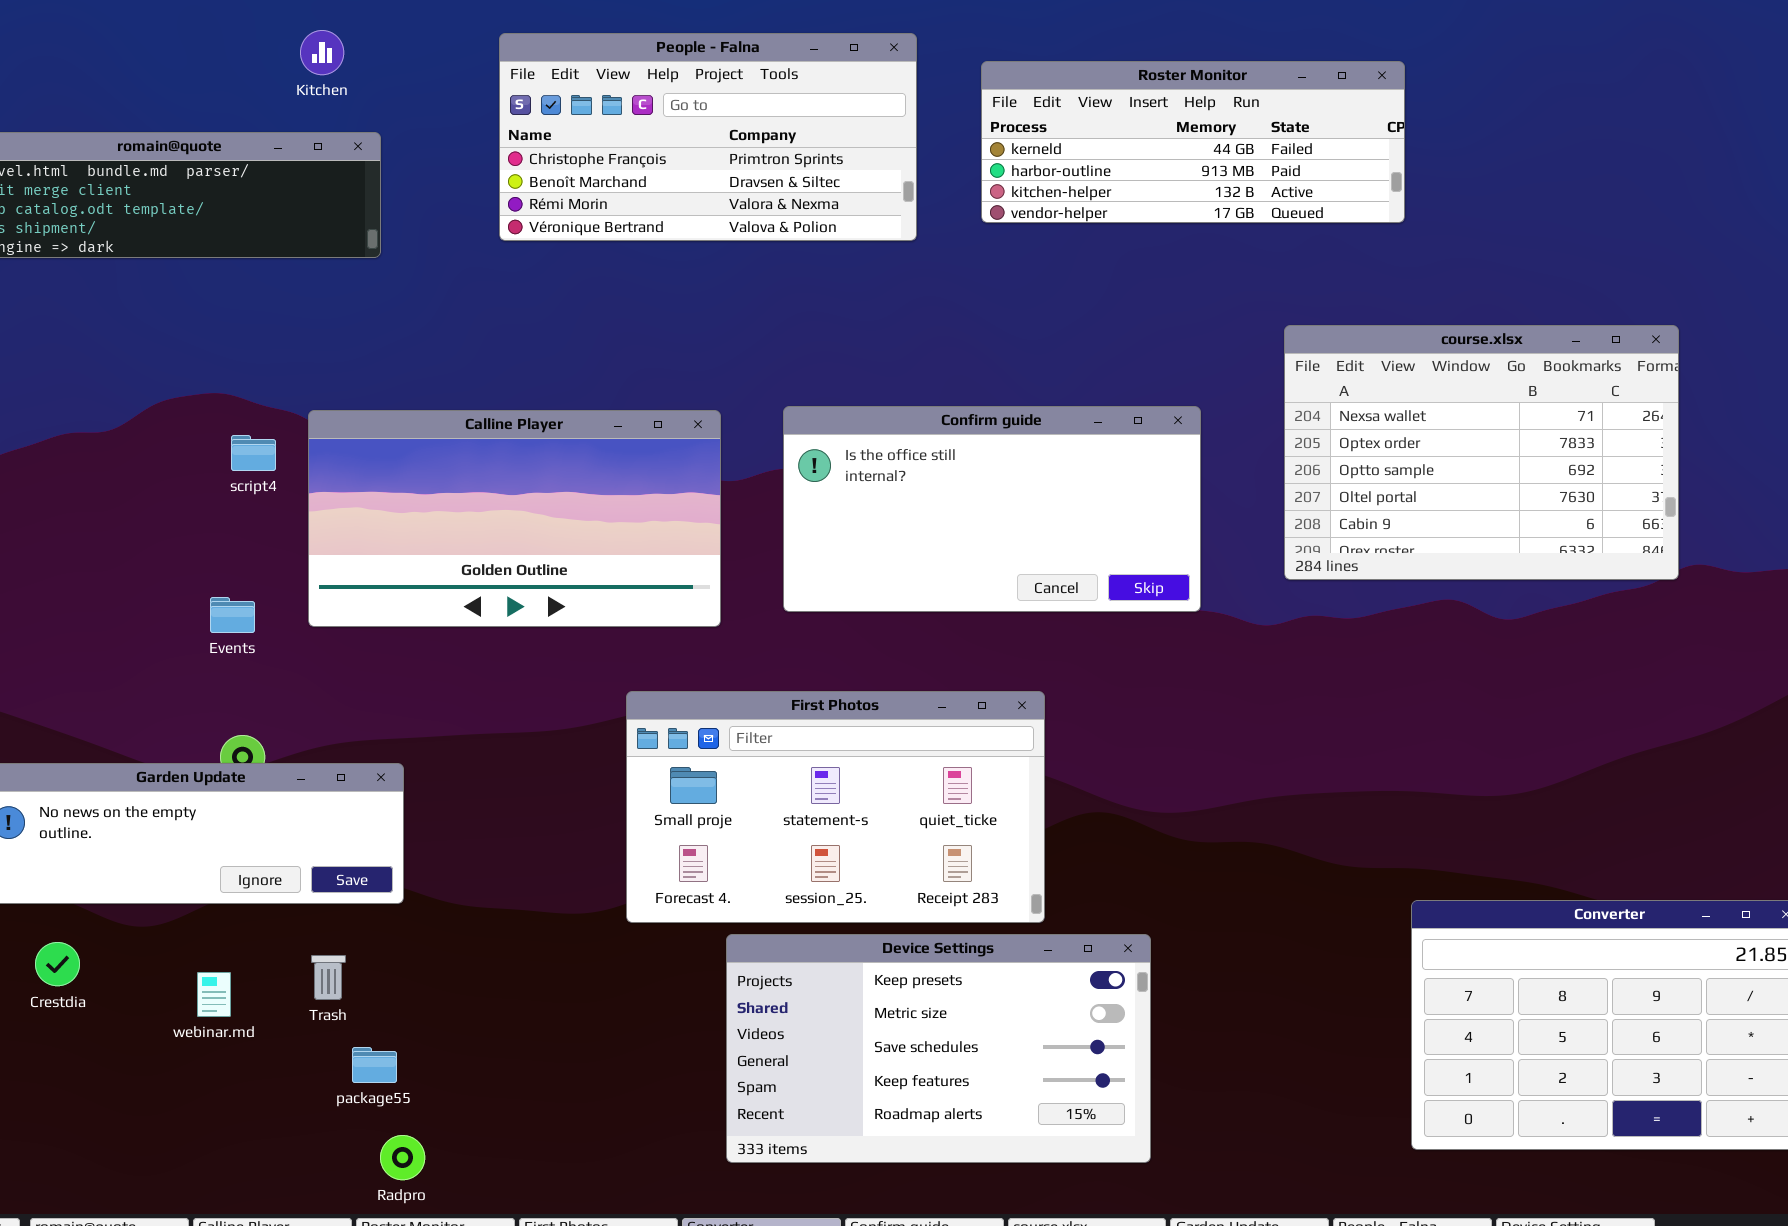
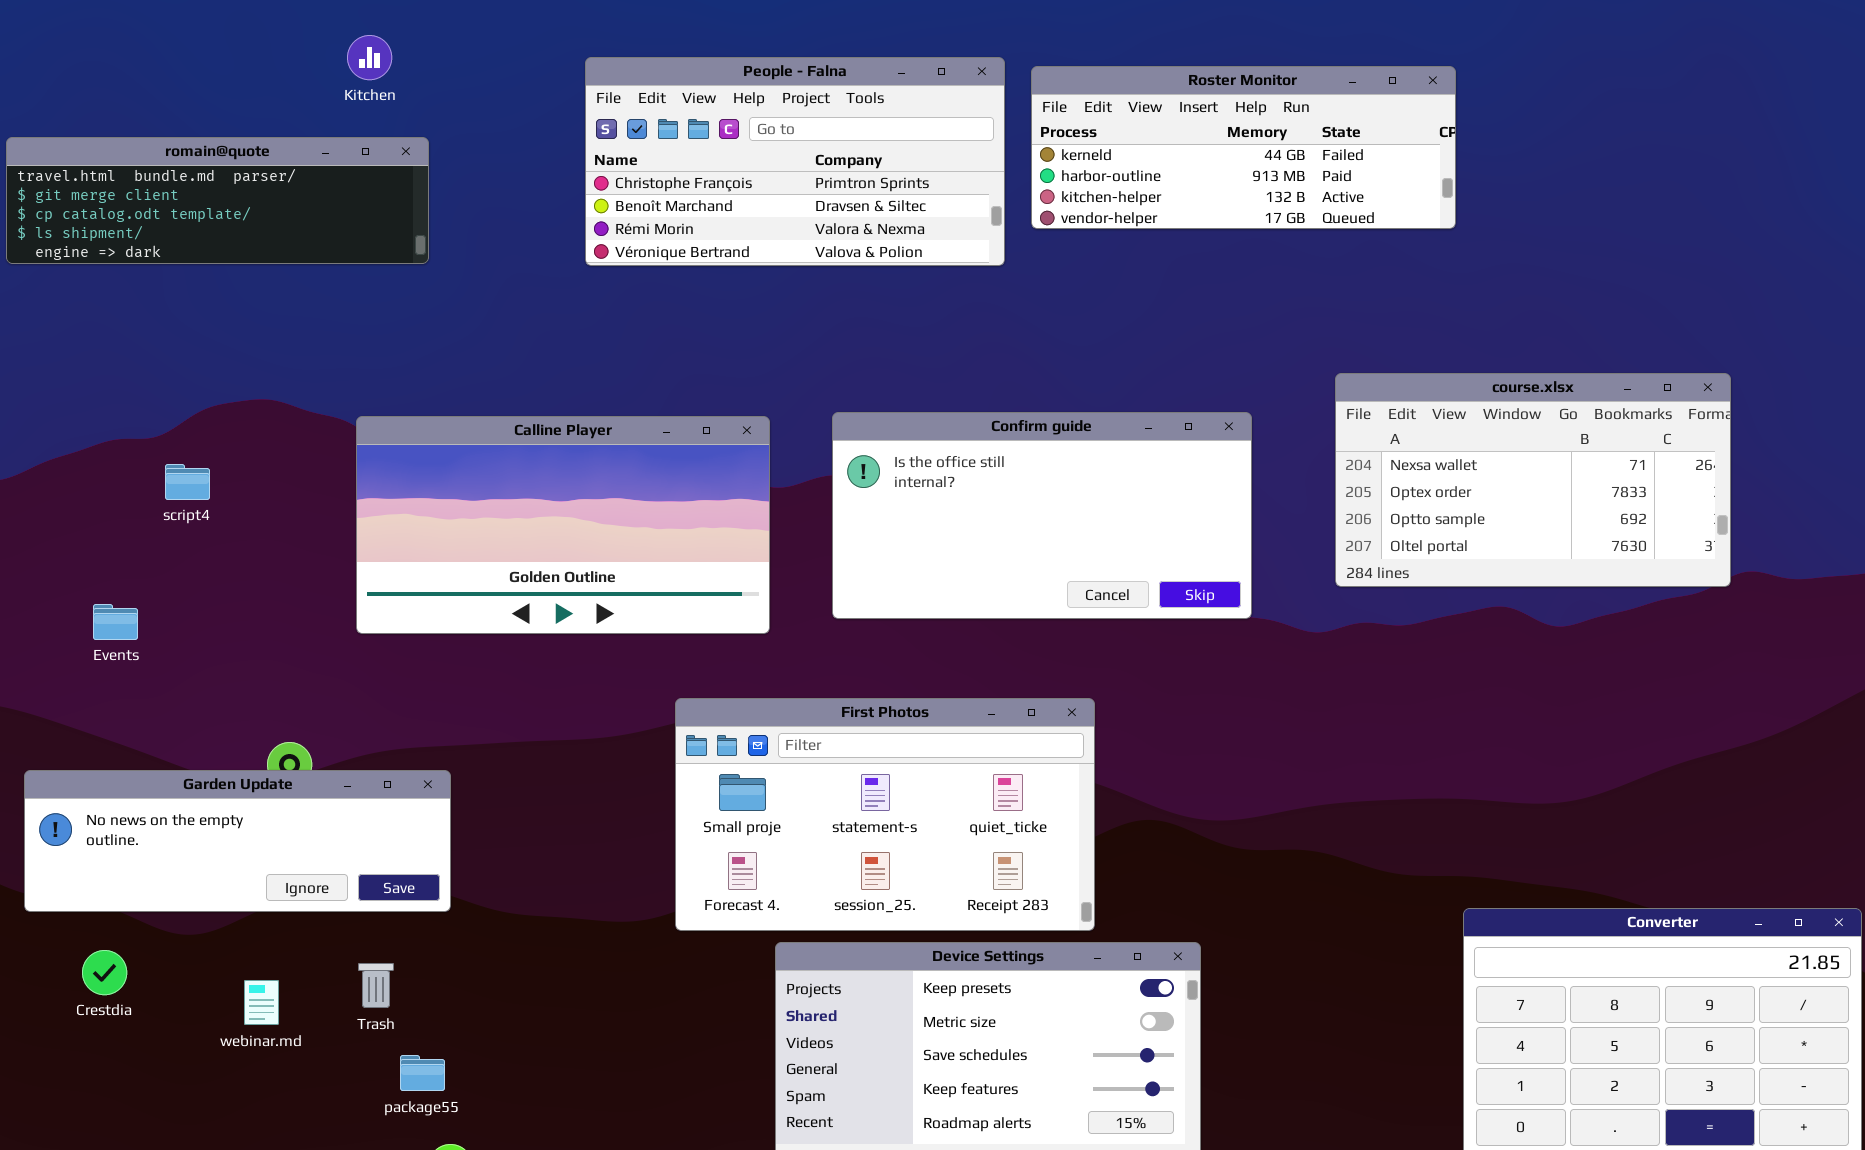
People - Falna: [499,33,917,241] -> [585,57,1005,266], moved
course.xlsx: [1284,325,1679,580] -> [1335,373,1731,587], resized
script4: [231,435,276,471] -> [165,464,210,500], moved
Events: [210,597,255,633] -> [93,604,138,640], moved

